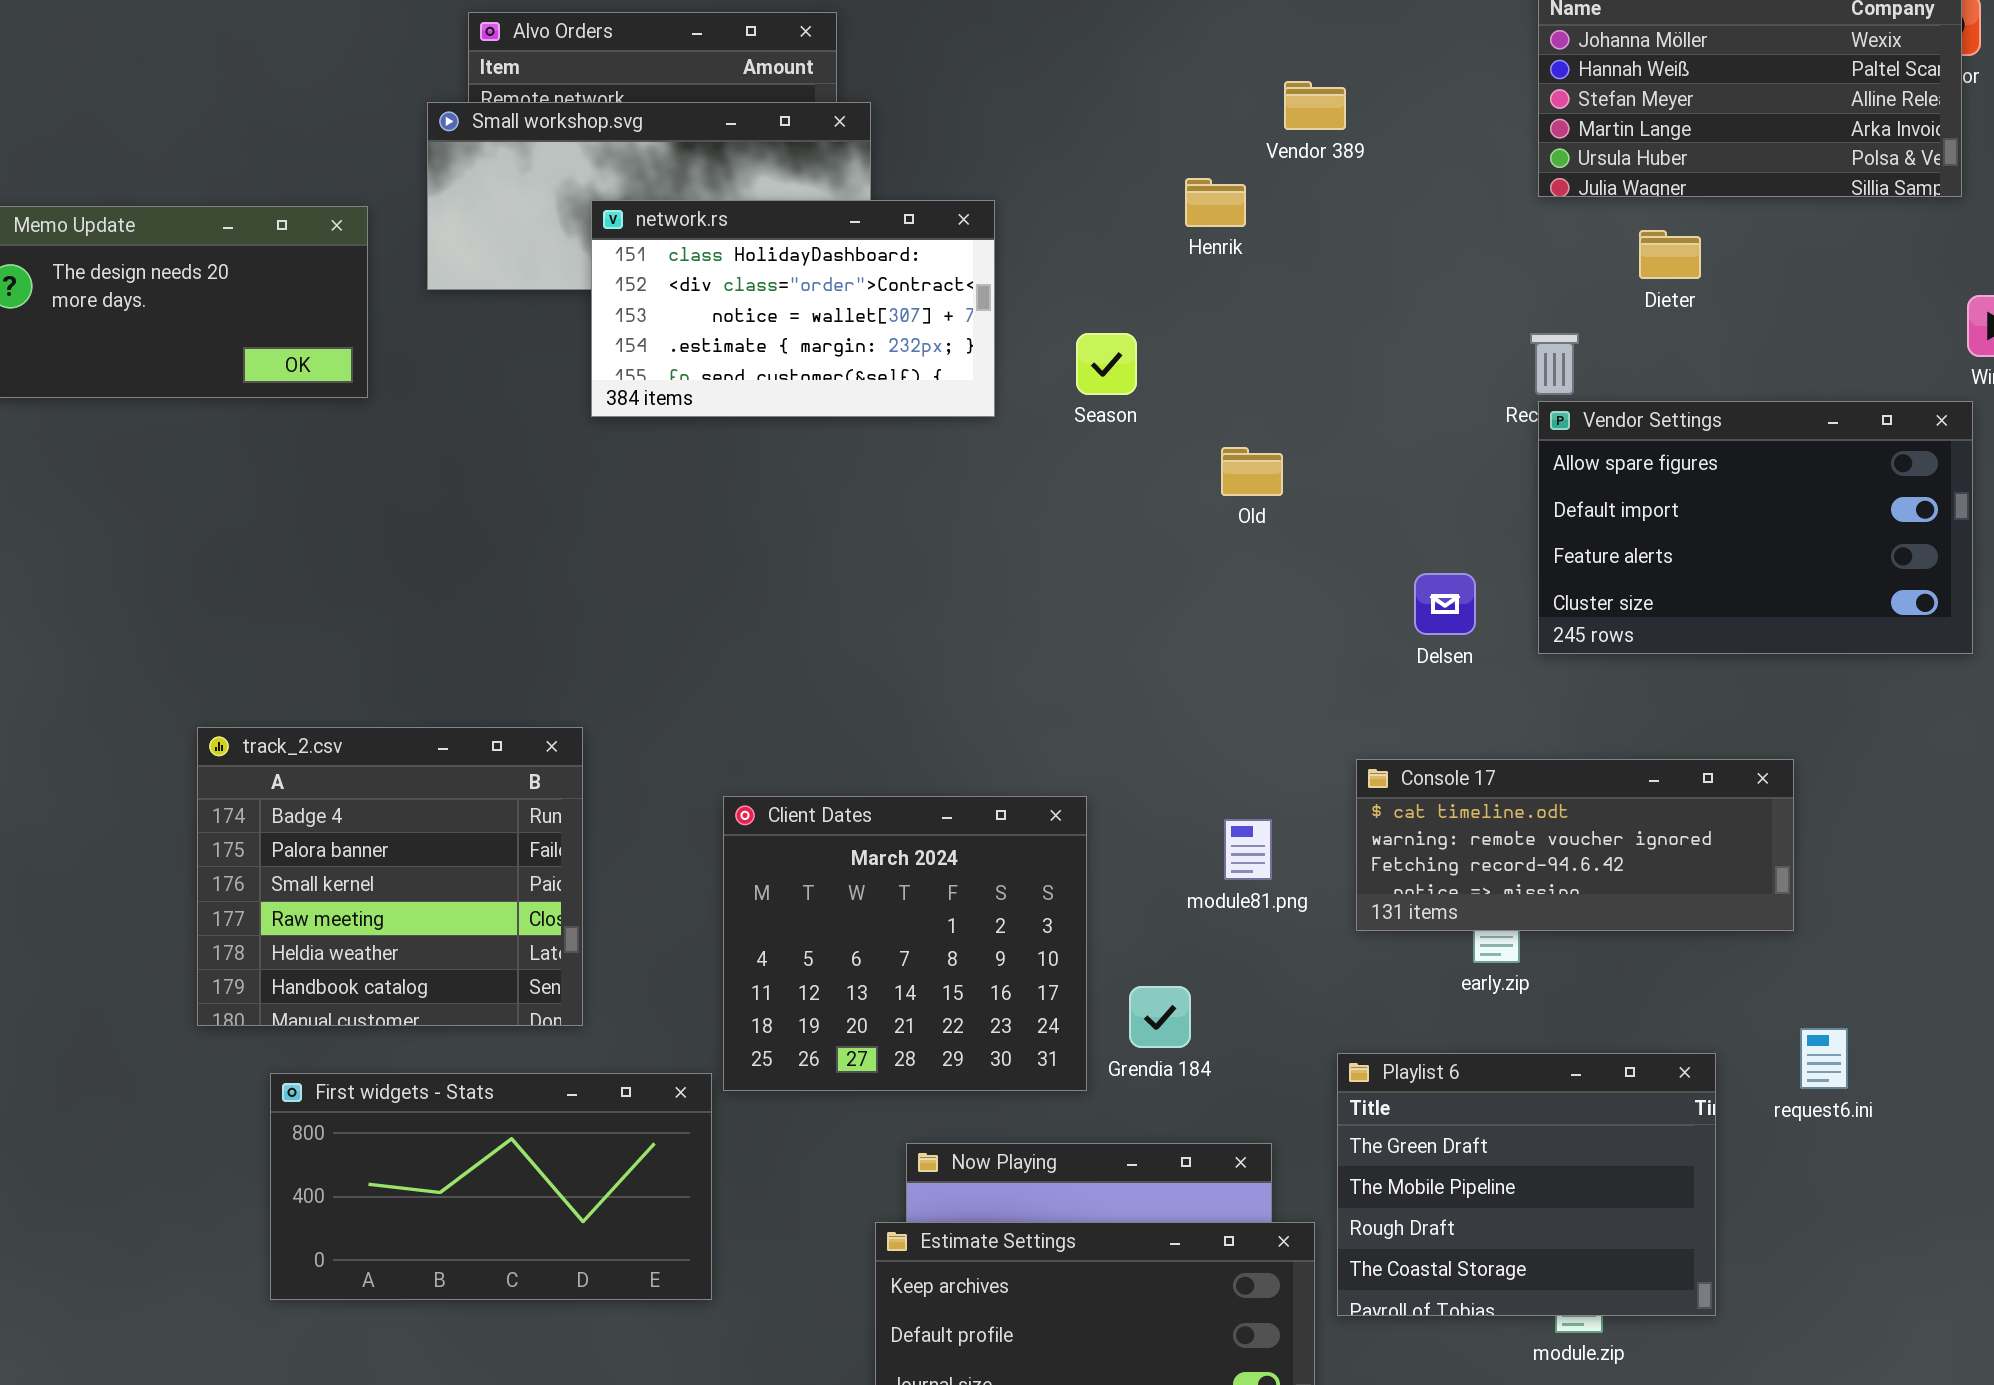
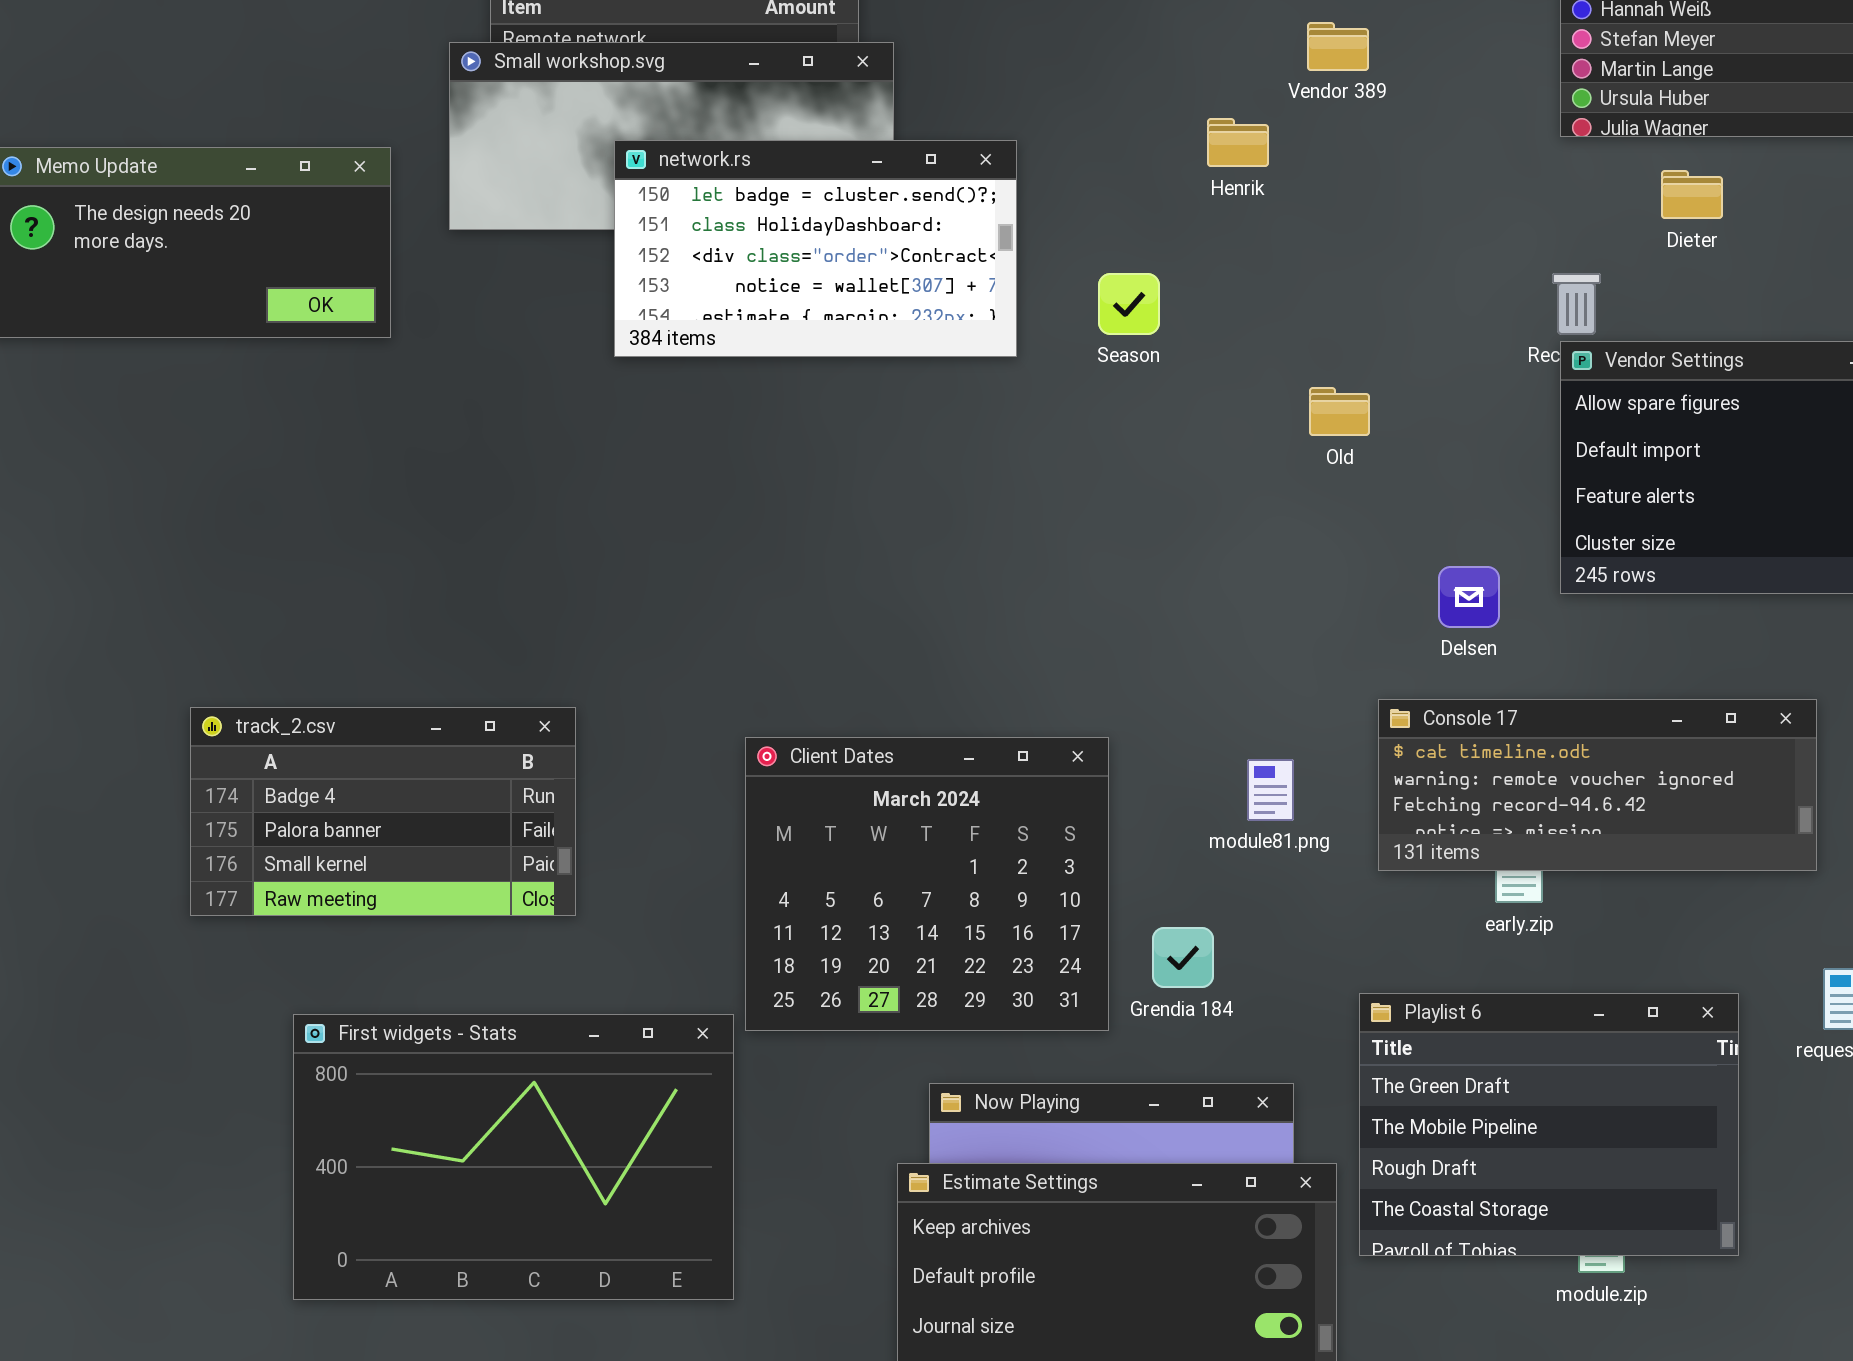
network.rs: [591,200,995,417] -> [614,140,1017,357], scrolled up 1 row
Old: [1221,447,1283,496] -> [1309,387,1370,436], moved
Delsen: [1414,573,1476,635] -> [1438,566,1500,628], moved
track_2.csv: [197,727,583,1026] -> [190,707,576,916], moved, resized
First widgets - Stats: [270,1073,712,1300] -> [293,1014,734,1300], resized

